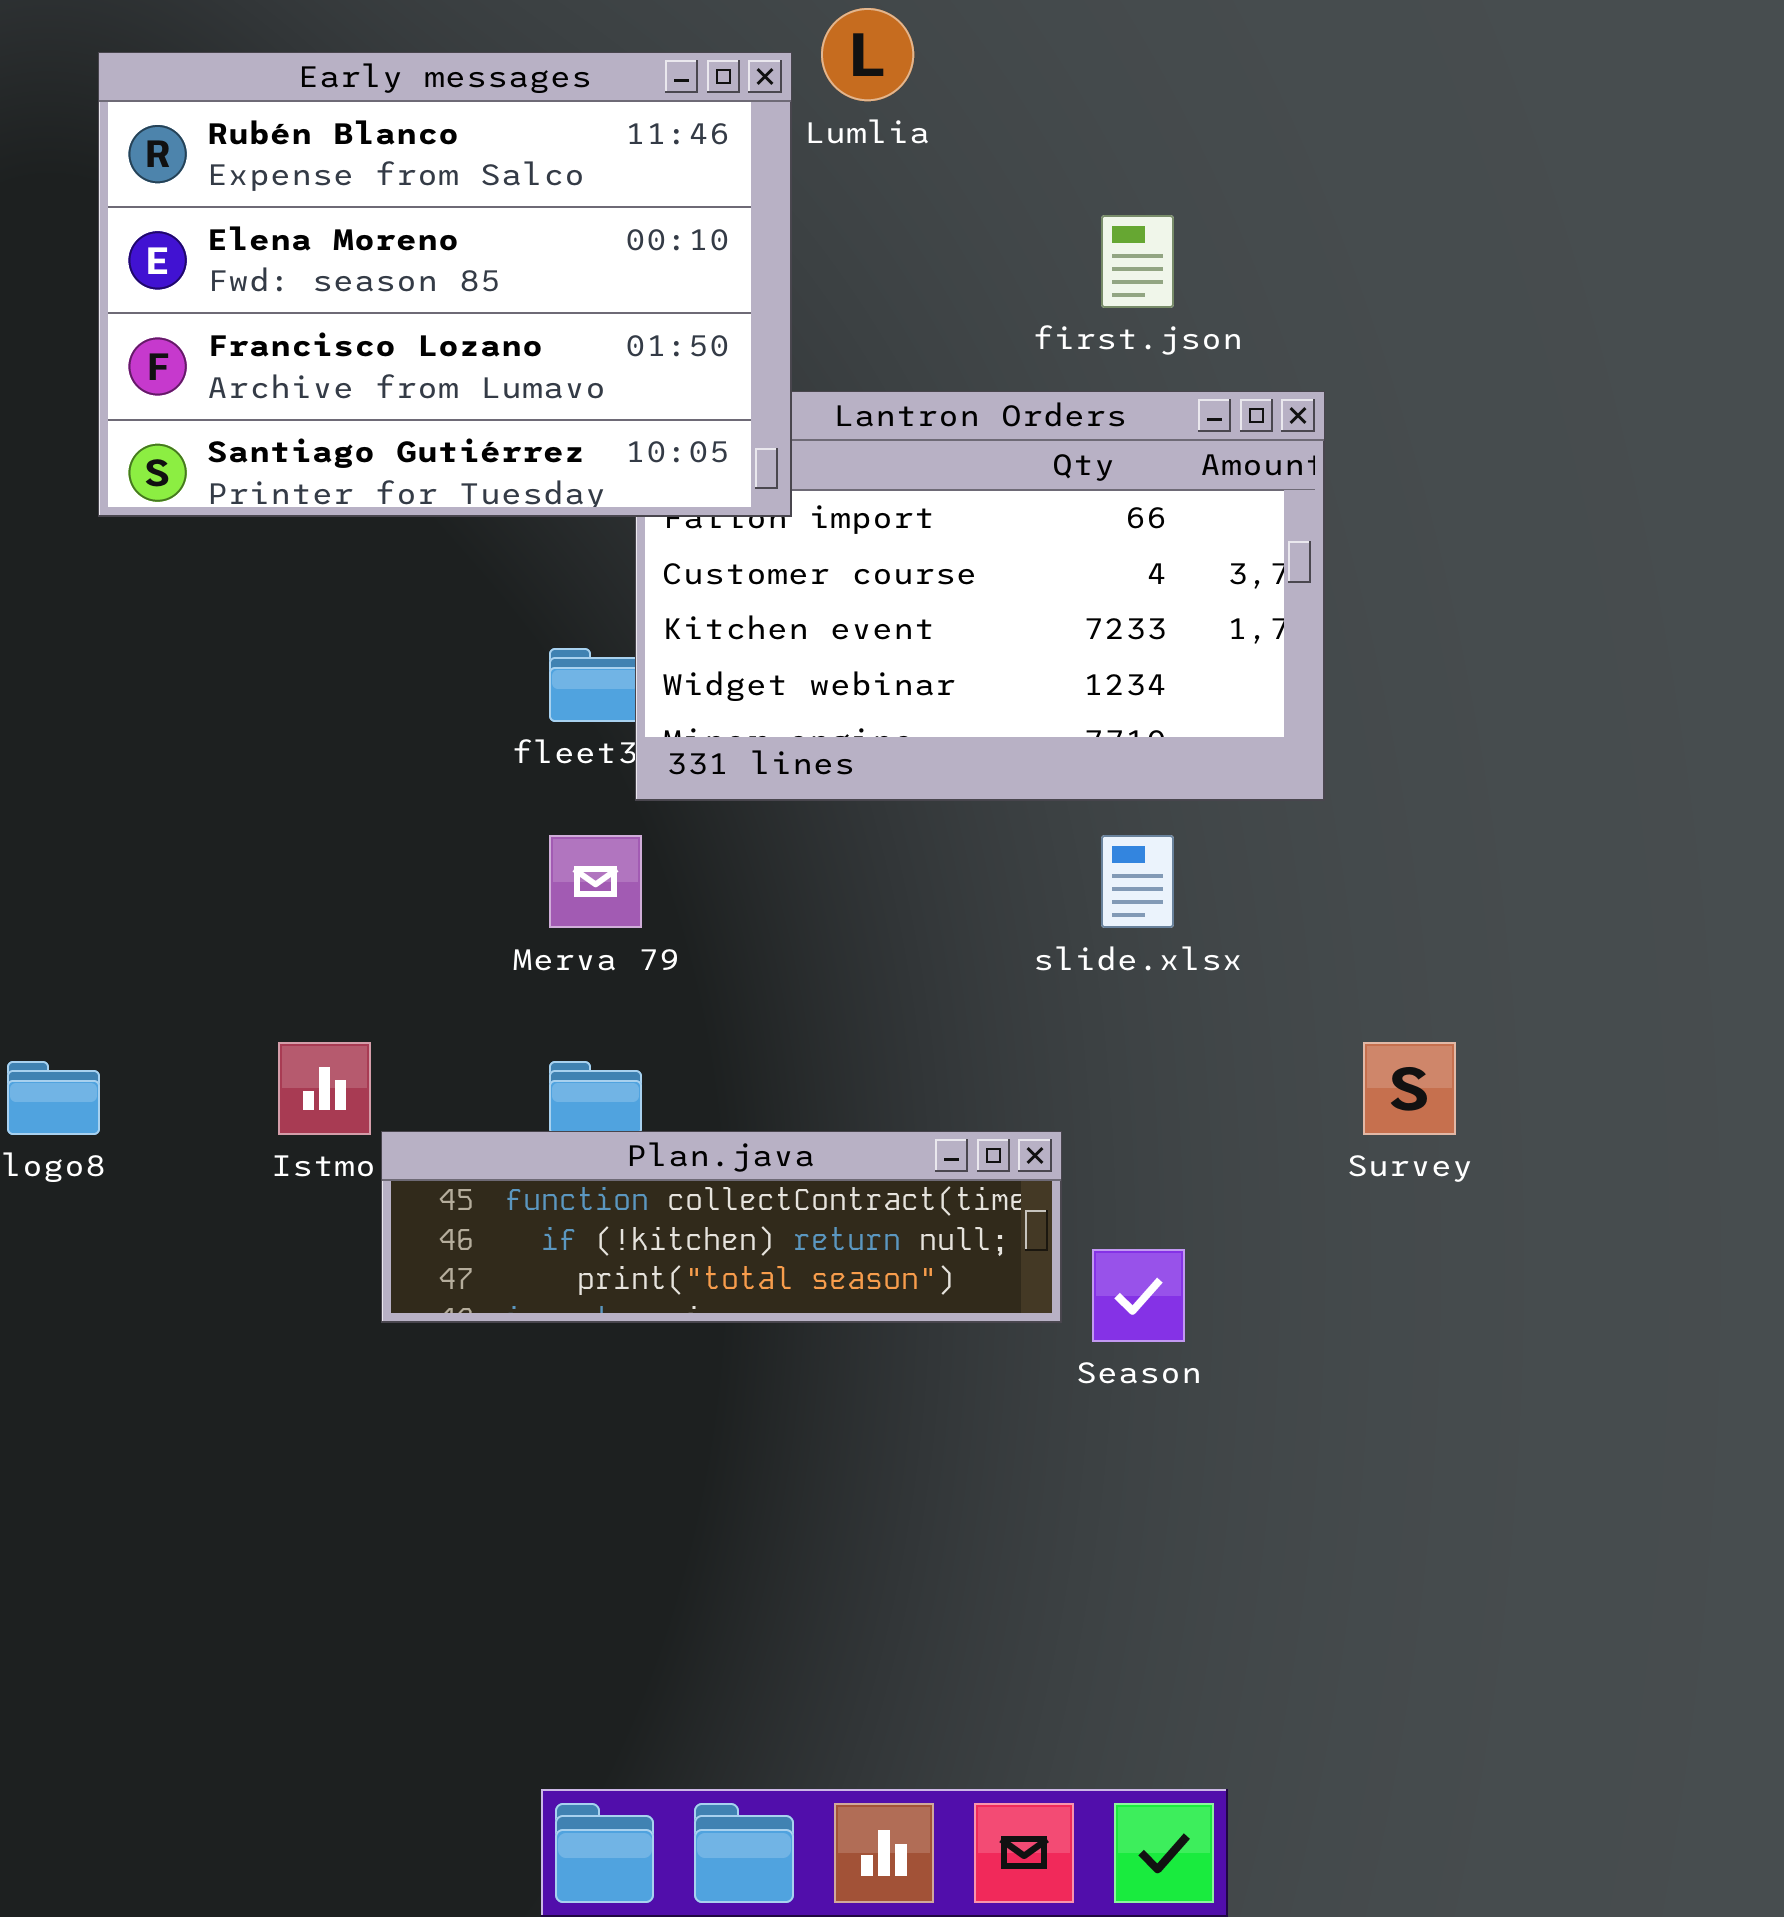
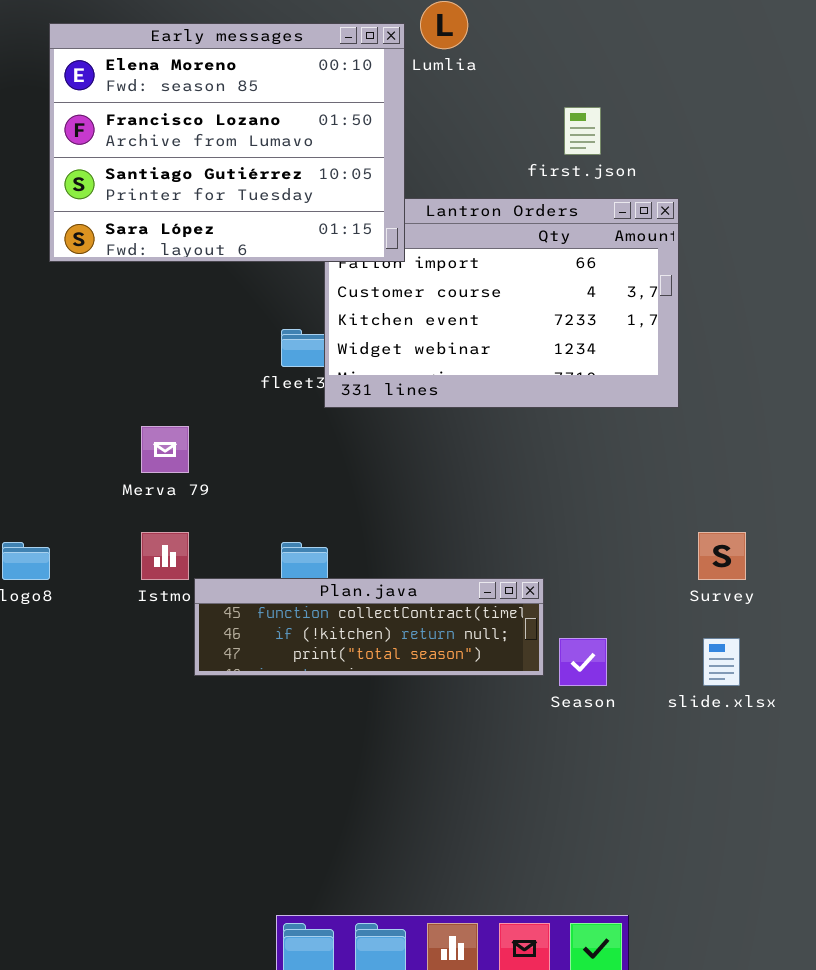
Early messages: [98,52,792,517] -> [49,23,405,262], scrolled down 1 row
Merva 79: [549,835,642,928] -> [141,426,189,473], moved
slide.xlsx: [1101,835,1174,928] -> [703,638,740,686], moved

